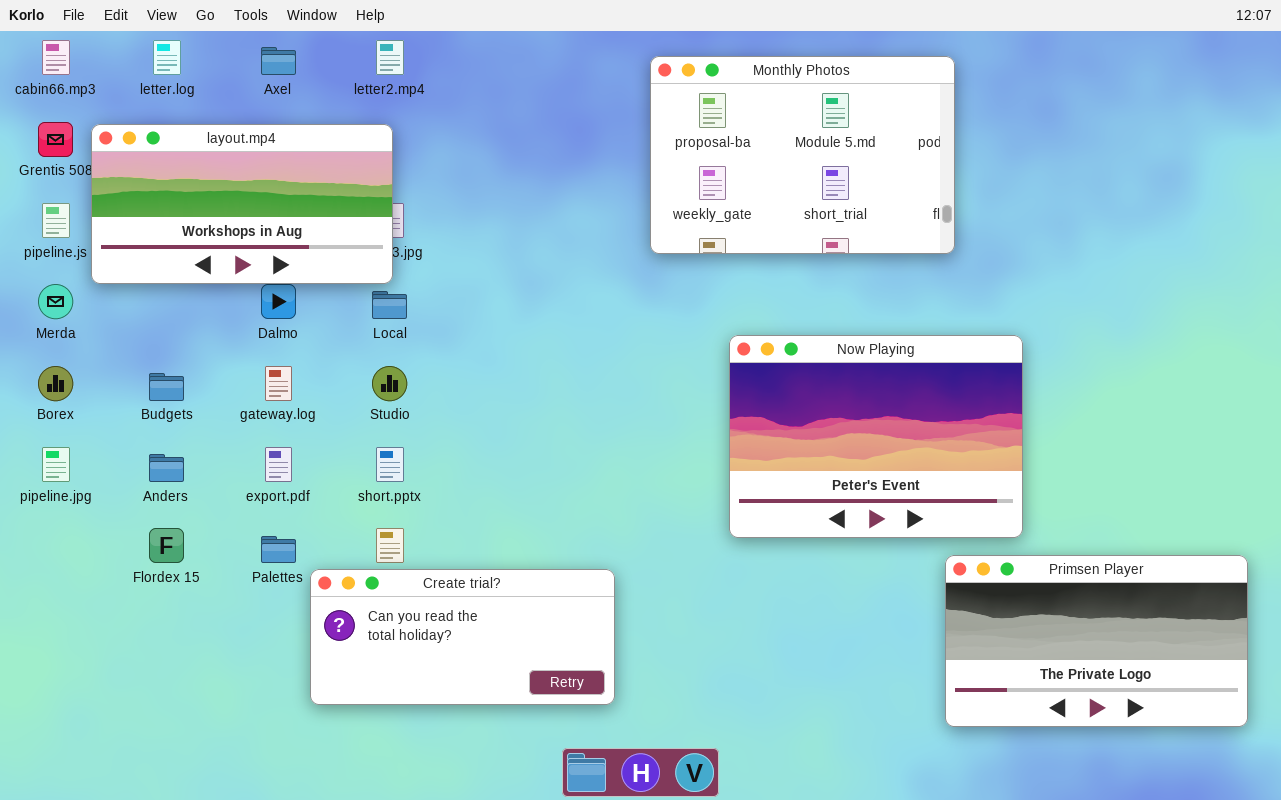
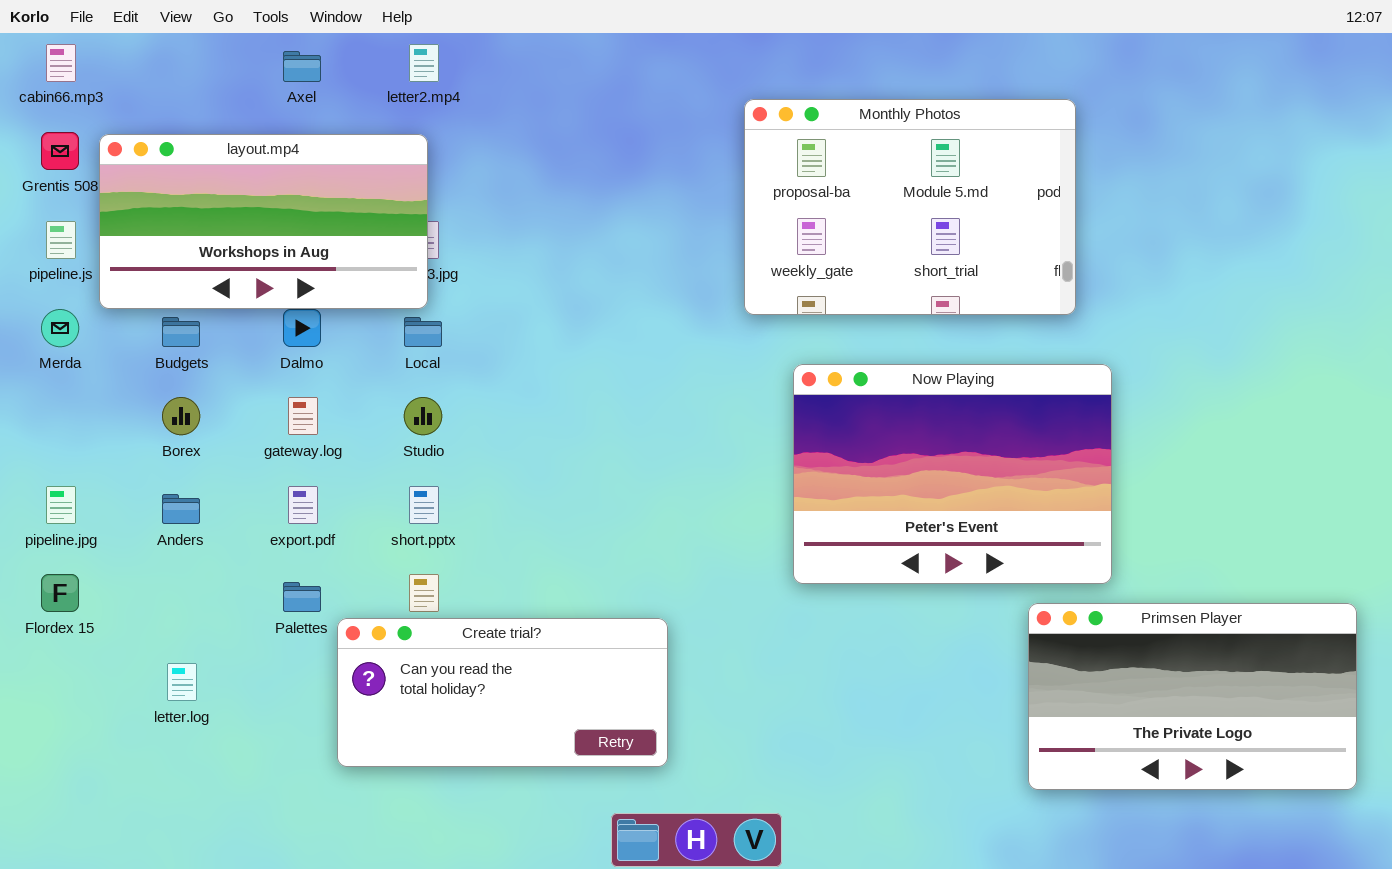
letter.log: [153,40,181,75] -> [167,663,197,701], moved
Monthly Photos: [650,56,955,254] -> [744,99,1076,315], moved
Borex: [38,366,73,401] -> [162,397,200,435], moved
Budgets: [149,373,184,401] -> [162,317,200,347], moved
Flordex 15: [149,528,184,563] -> [41,574,79,612], moved

